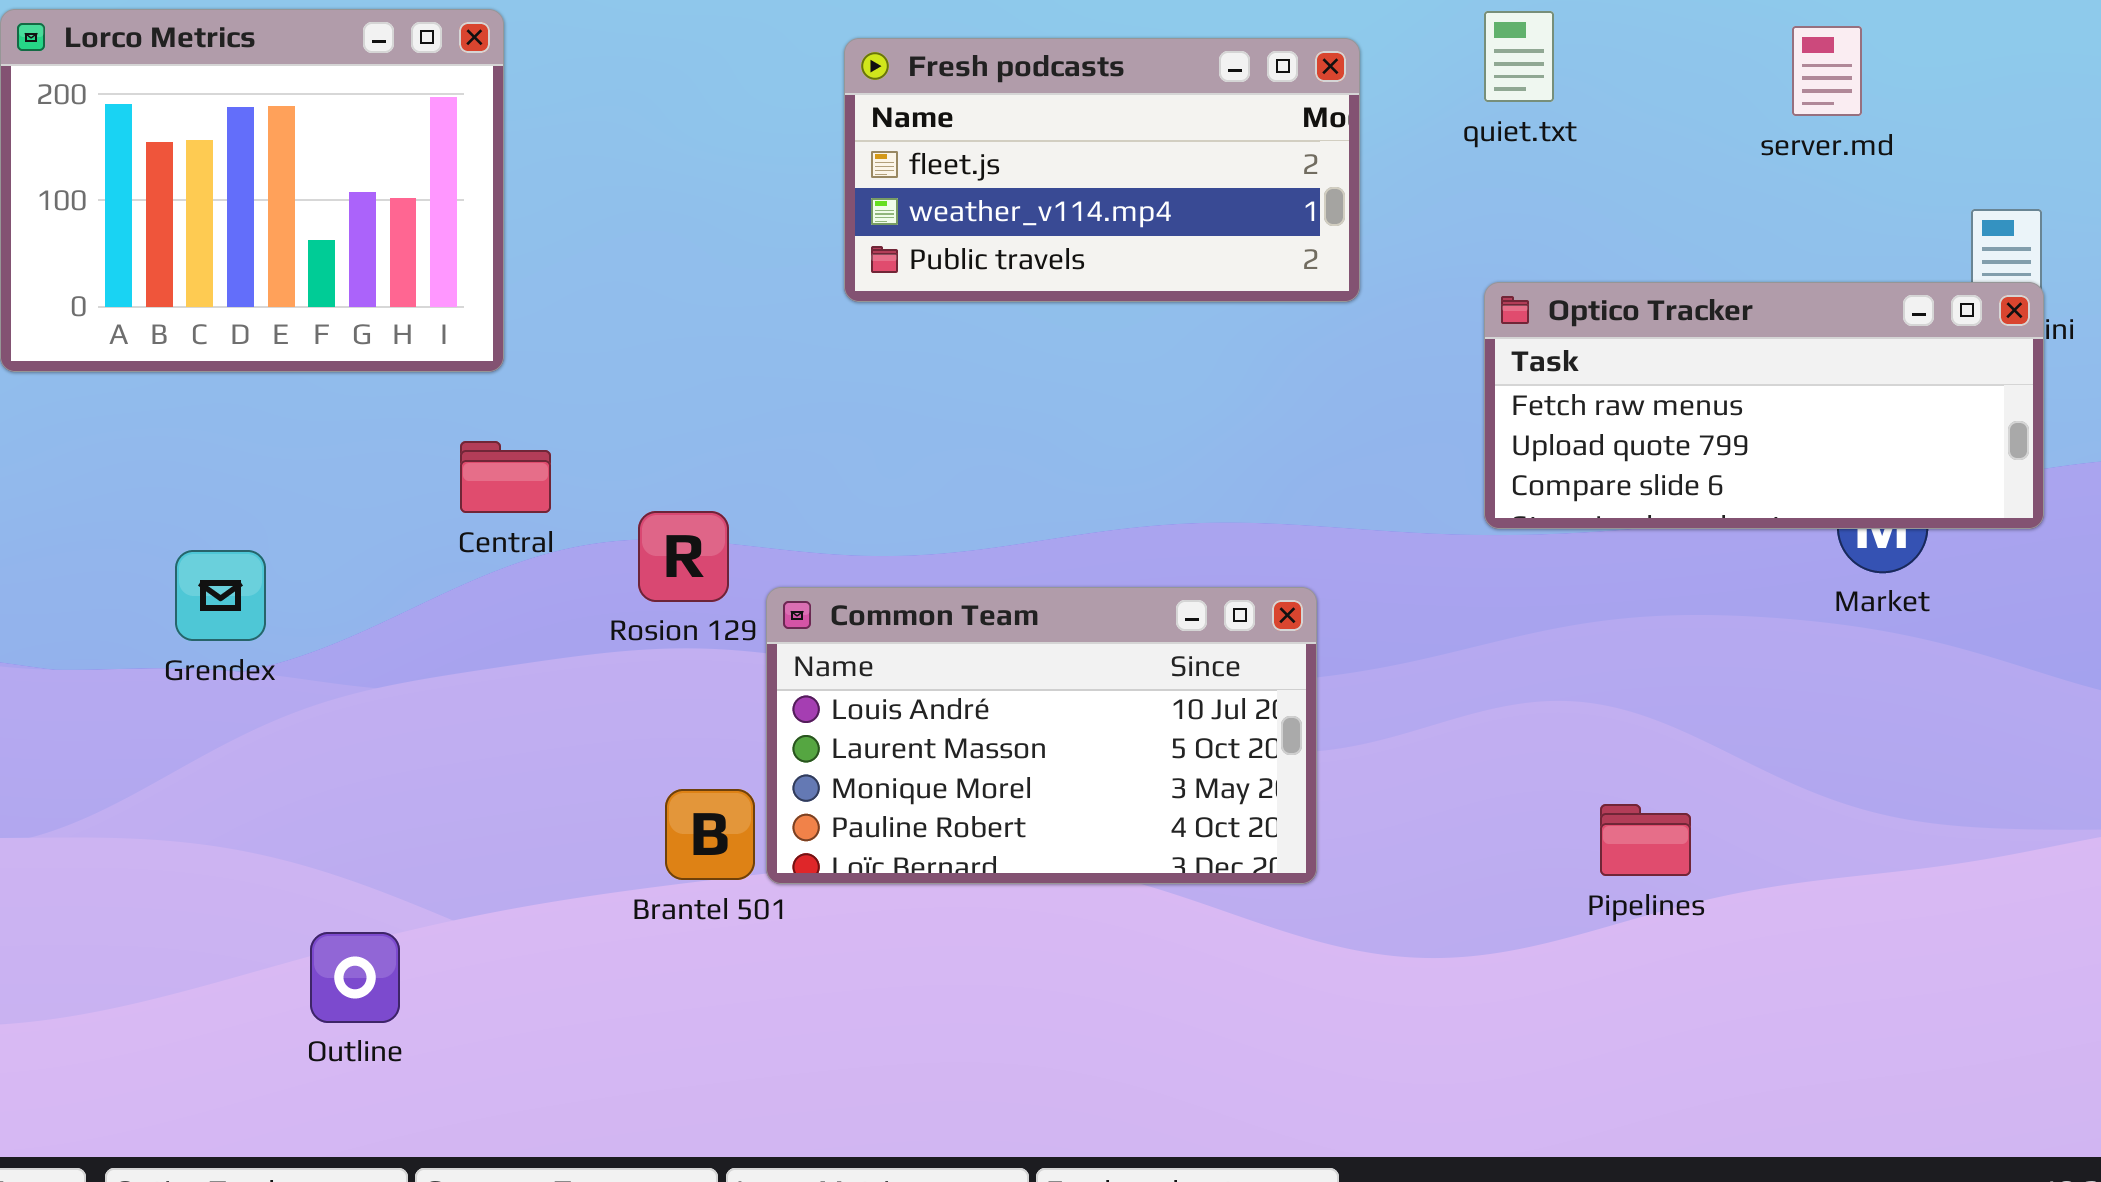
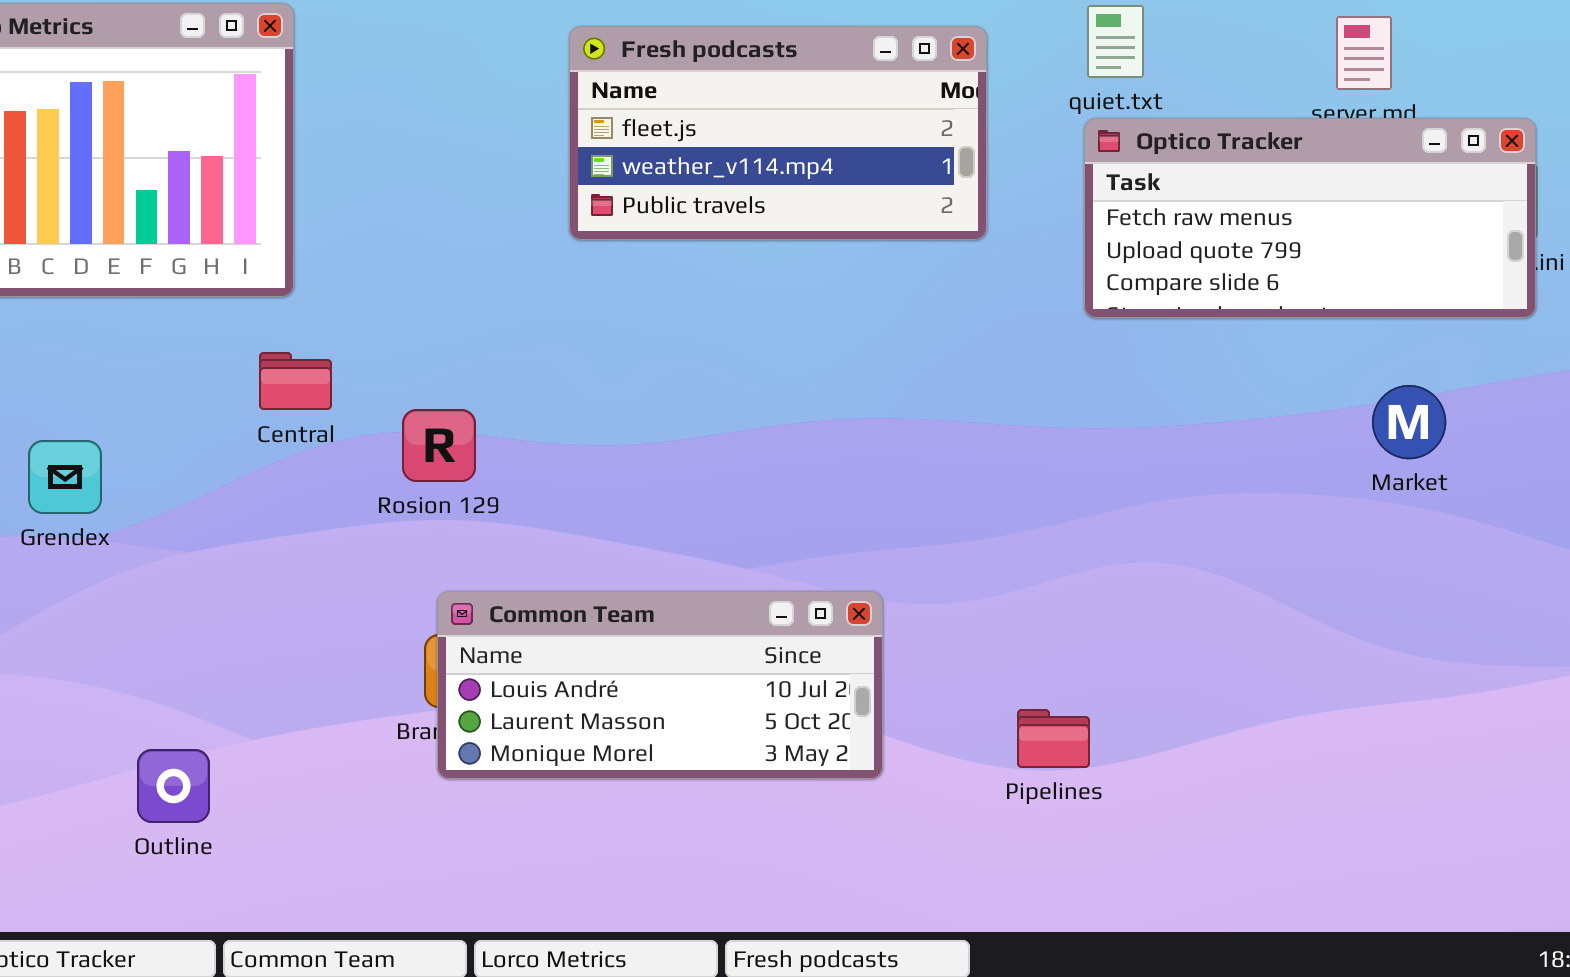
Optico Tracker: [1484,282,2044,529] -> [1084,118,1536,318], moved
Common Team: [766,587,1317,884] -> [437,591,883,779], moved, resized
Pipelines: [1600,804,1691,876] -> [1017,709,1090,768], moved

